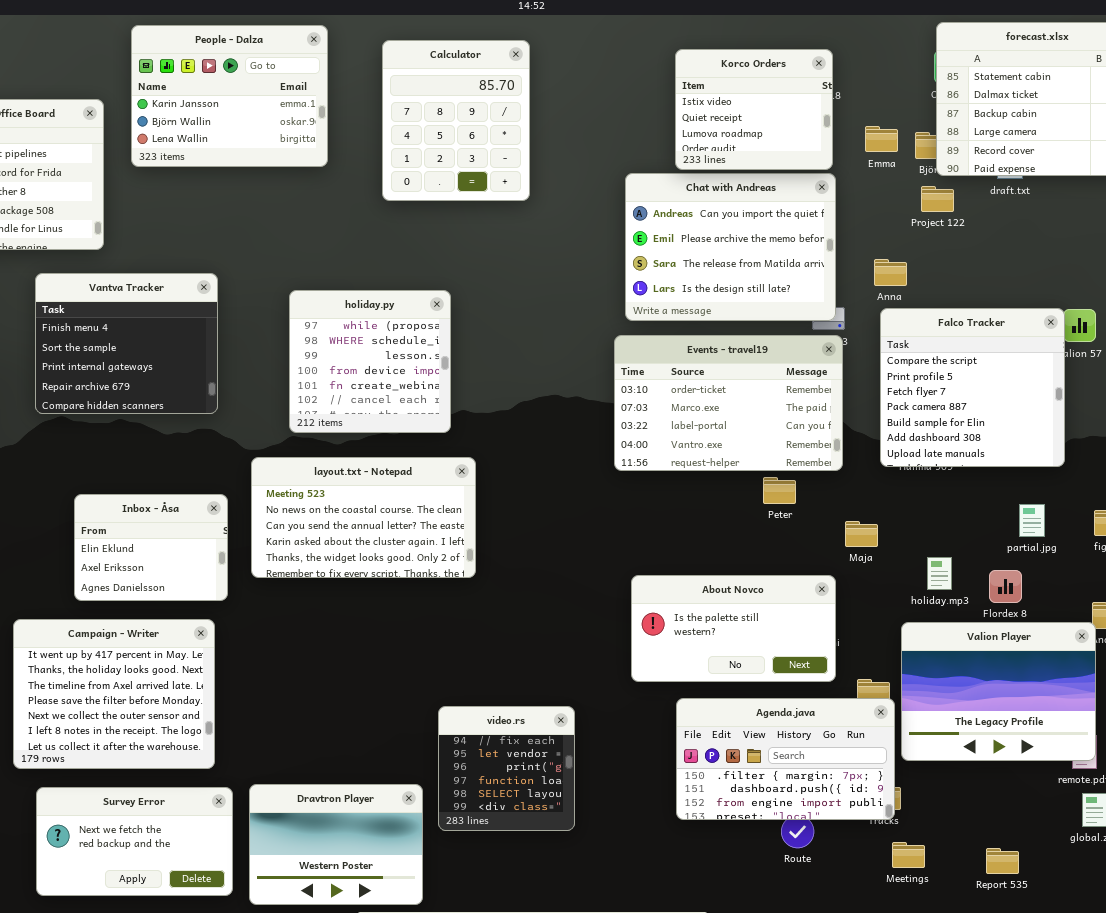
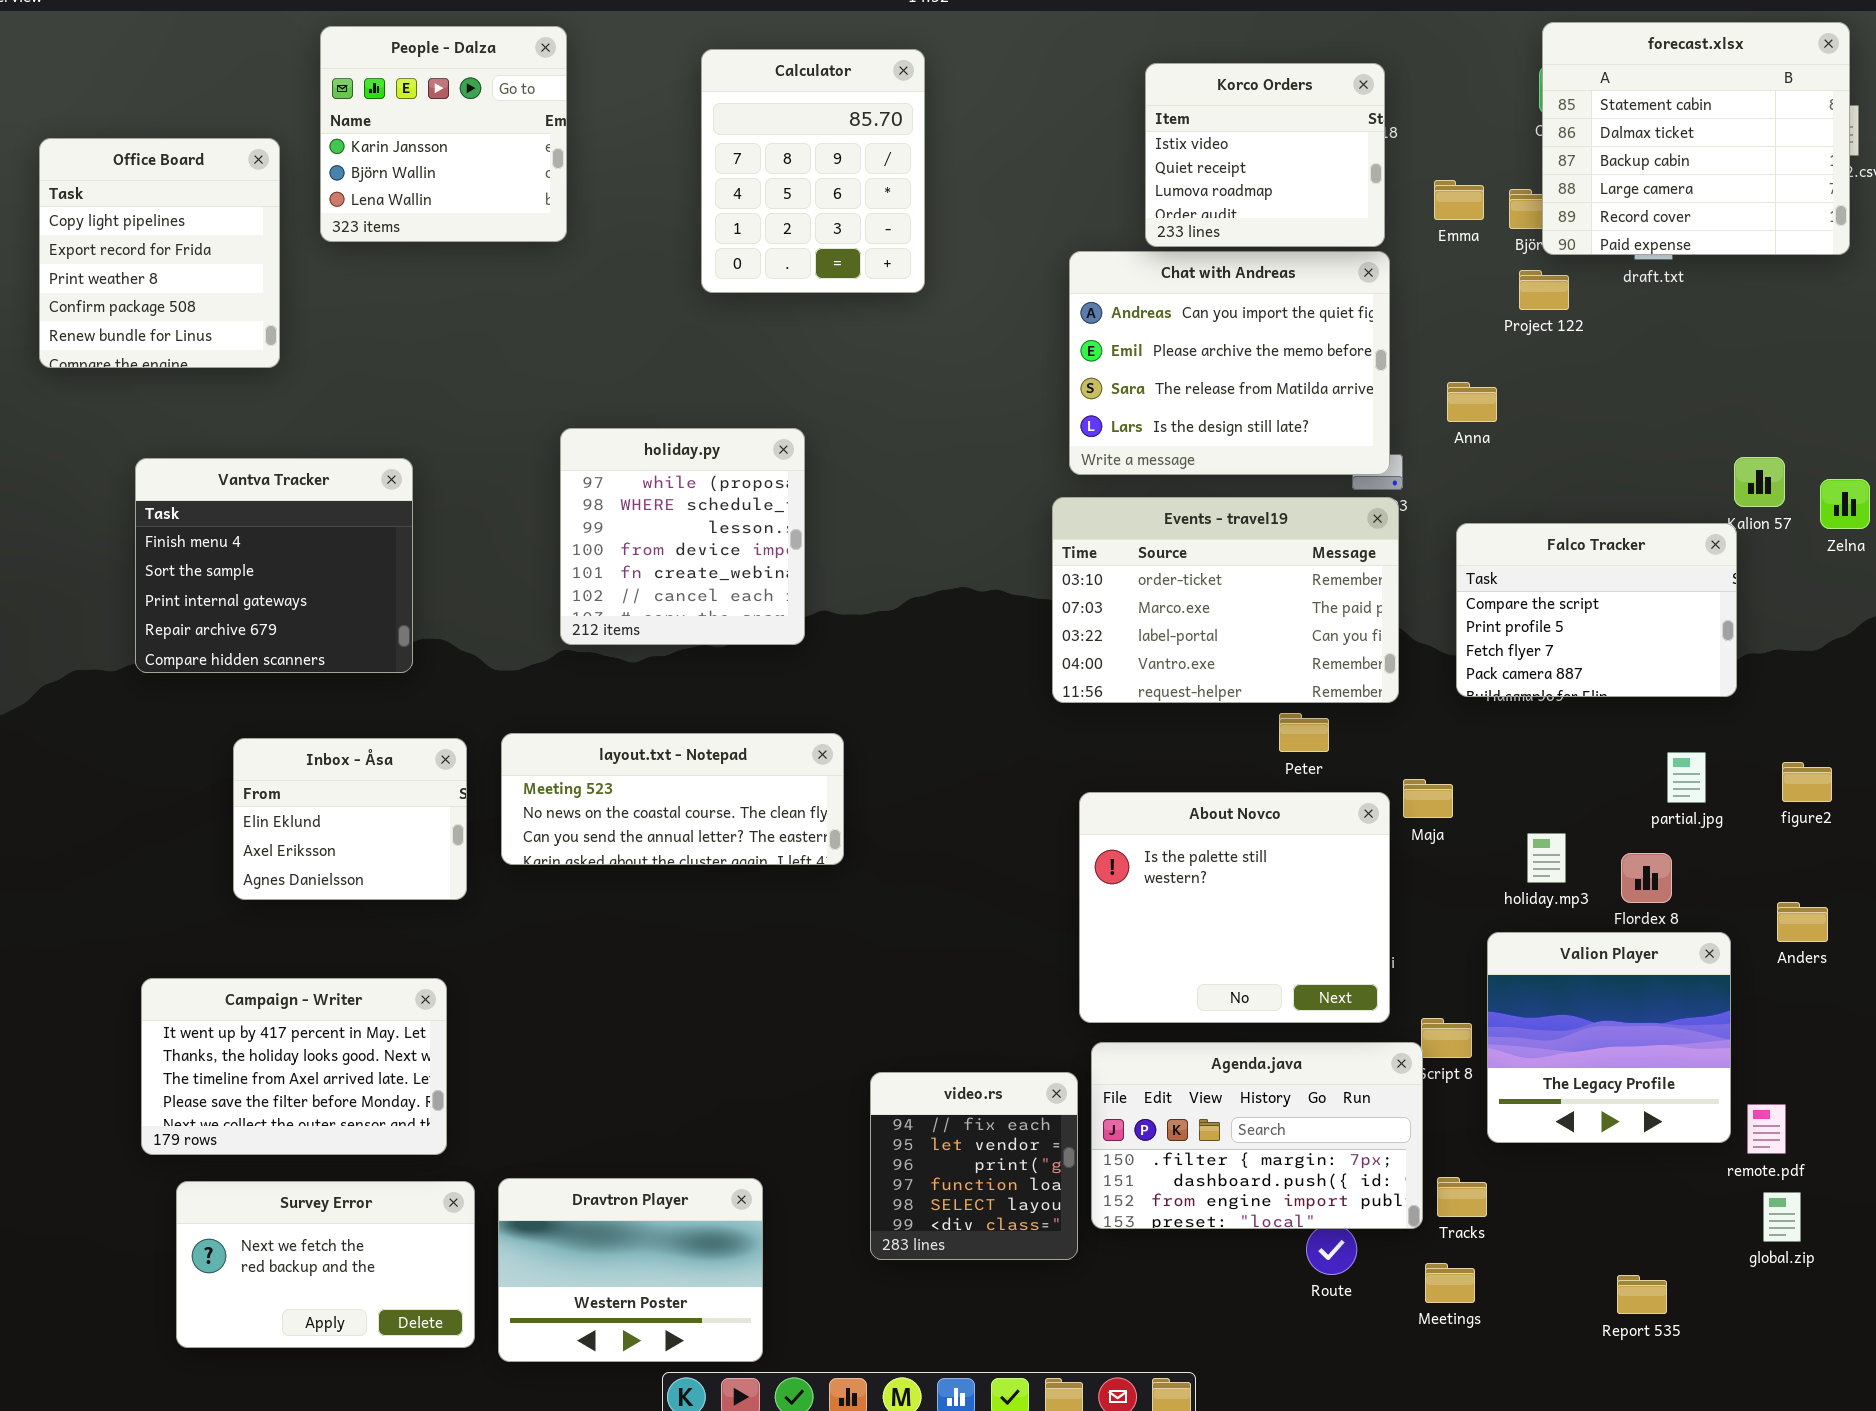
People - Dalza: [131,25,328,167] -> [320,26,567,242], resized
Vantva Tracker: [35,273,218,414] -> [135,458,413,673], moved
Falco Tracker: [880,308,1065,467] -> [1456,523,1737,697], resized
layout.txt - Notepad: [251,457,476,578] -> [501,733,844,865], resized
About Novco: [631,575,836,682] -> [1079,792,1390,1023], resized
Campaign - Writer: [13,619,215,769] -> [141,978,447,1155], resized
Valion Player: [901,622,1096,761] -> [1487,932,1731,1143], resized
Agenda.java: [676,698,895,820] -> [1091,1042,1423,1229], moved
video.rs: [438,706,575,831] -> [870,1072,1078,1260], moved
Meetings: [892,842,925,868] -> [1425,1263,1475,1303], moved

